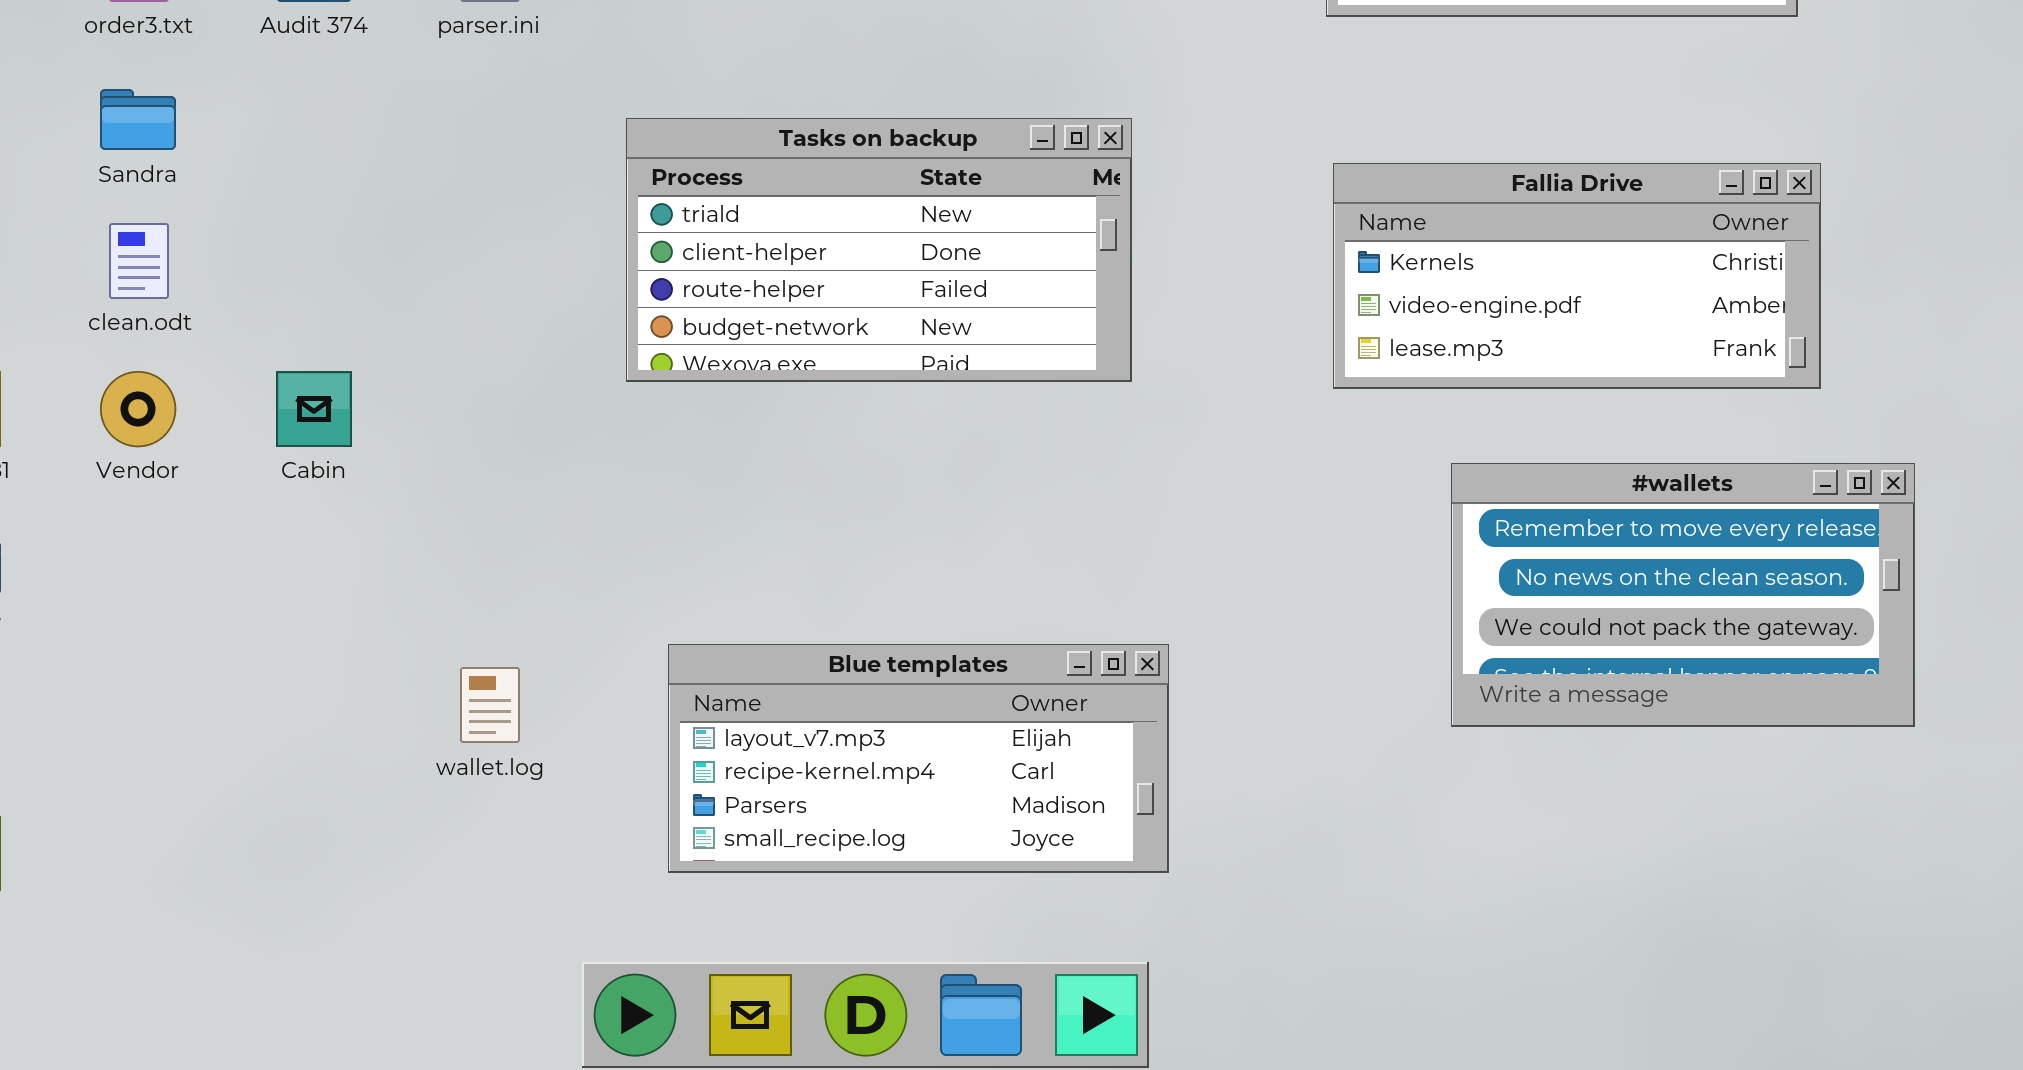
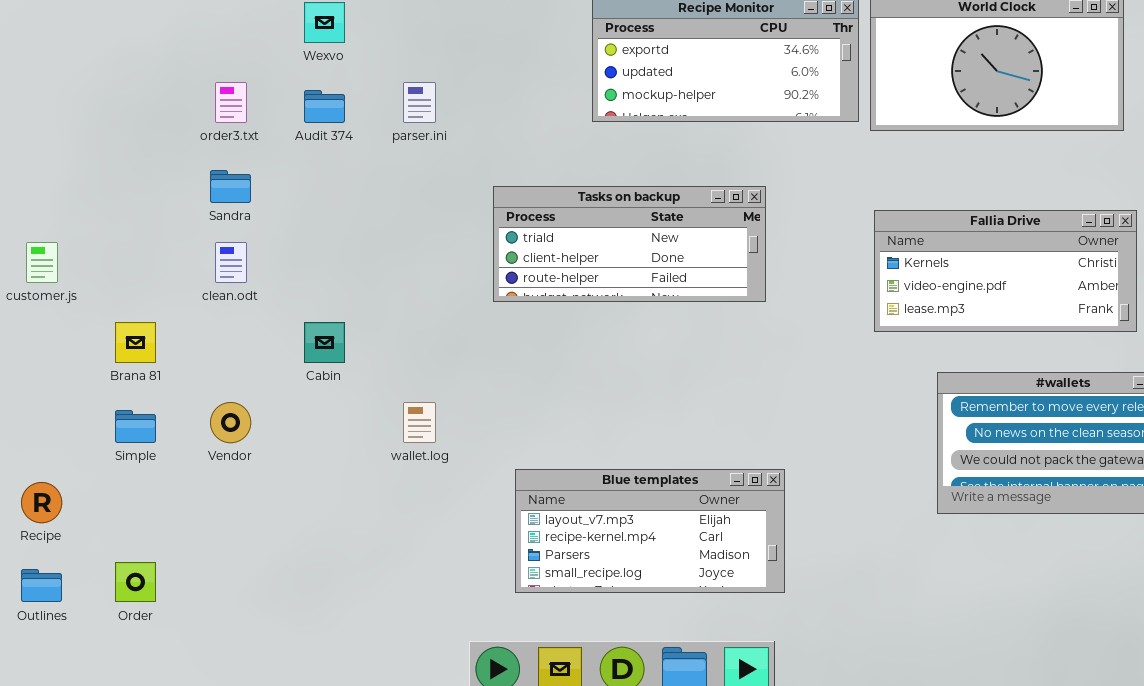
Tasks on backup: [626,118,1132,382] -> [493,186,766,302], resized
Vendor: [100,371,176,447] -> [210,402,251,443], moved
wallet.log: [460,667,520,743] -> [403,402,436,443], moved

